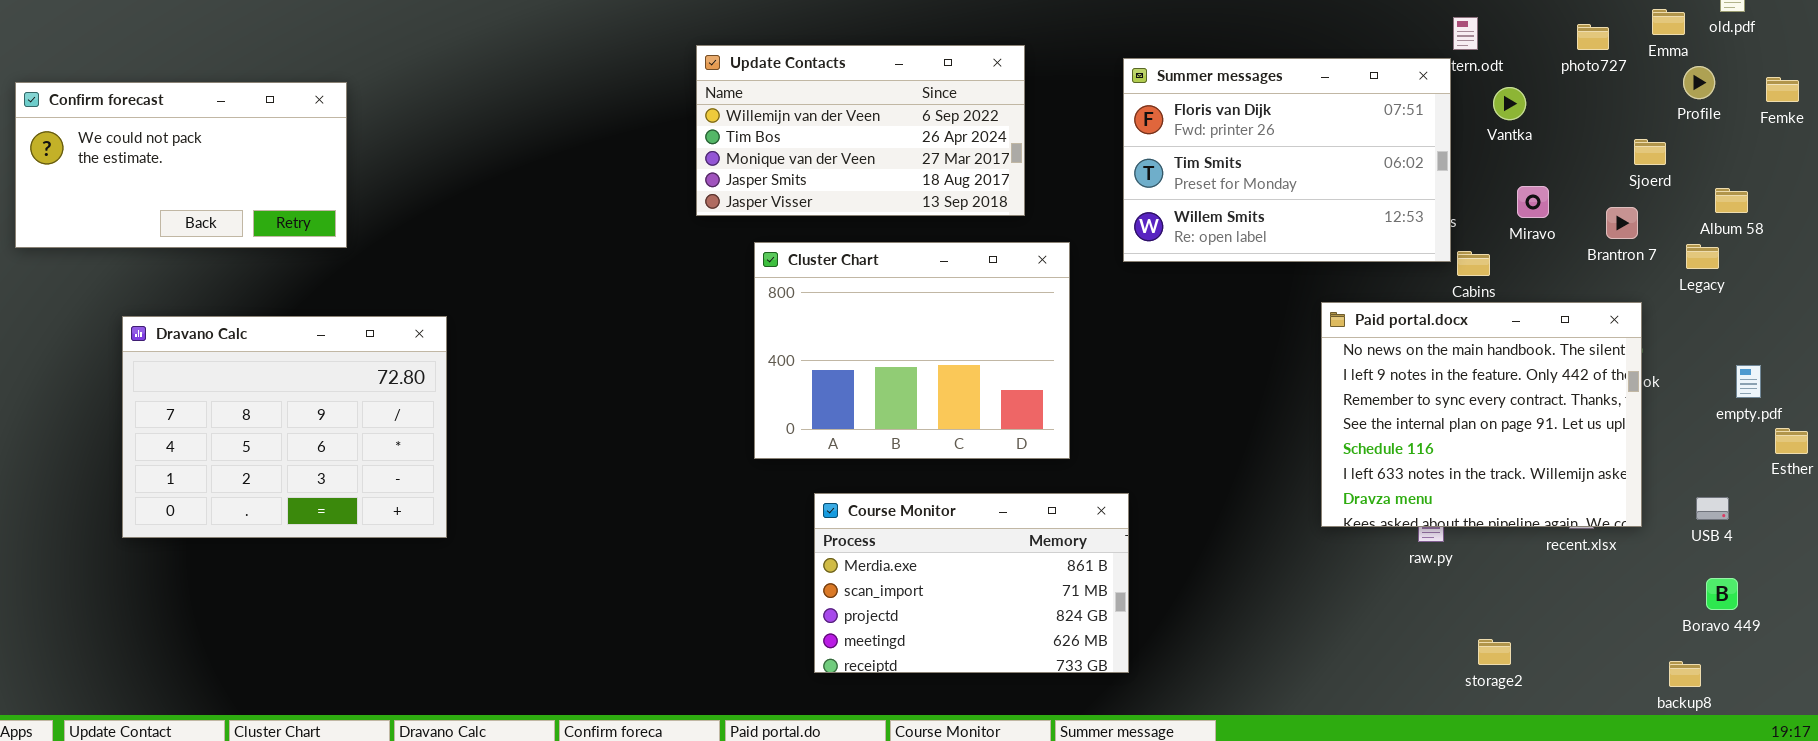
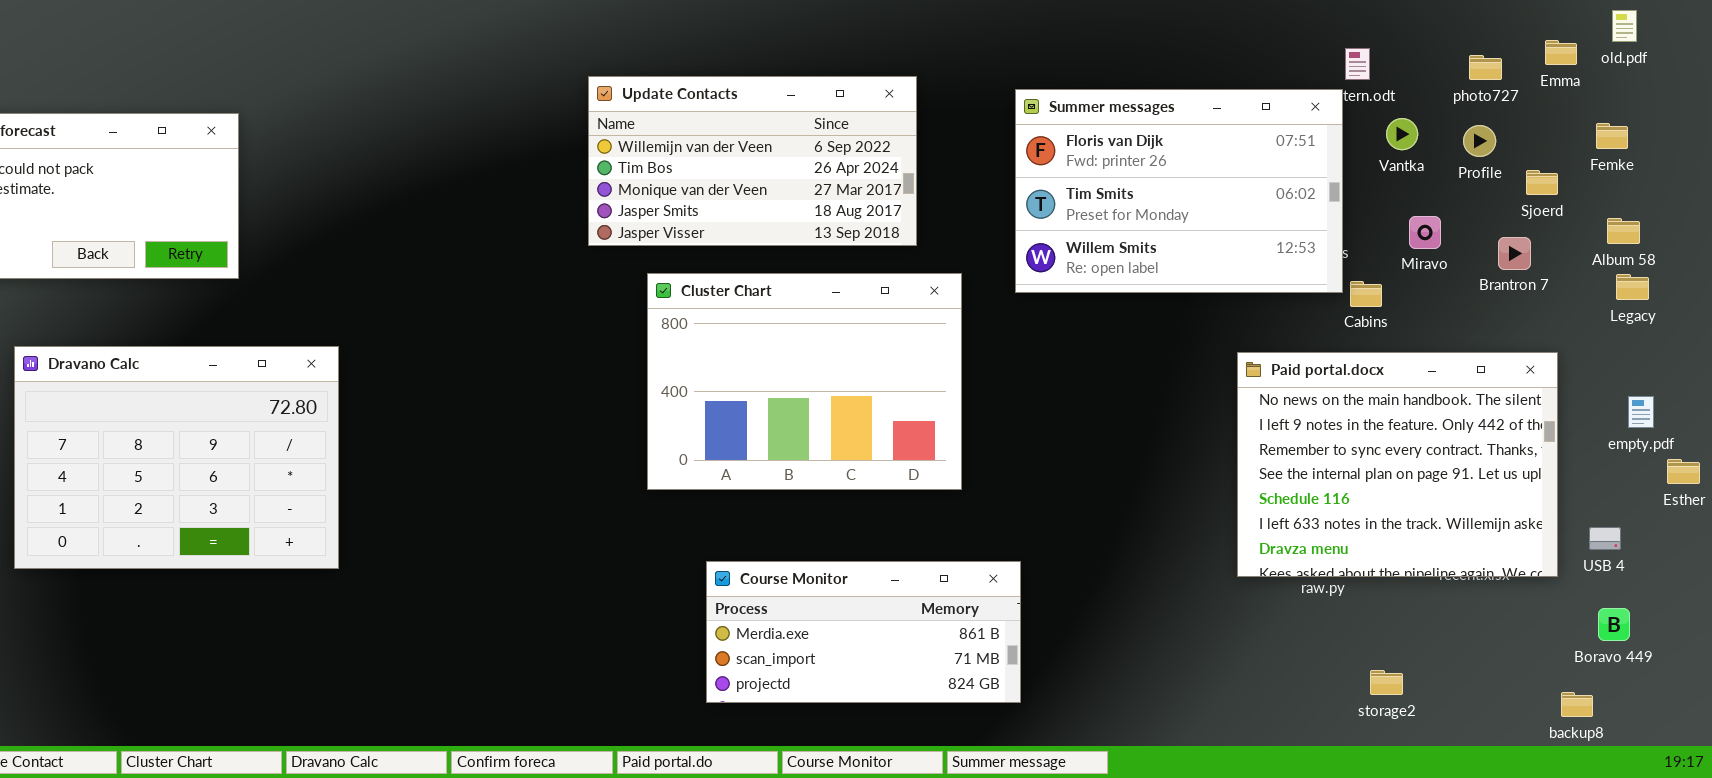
Profile: [1683,66,1715,99] -> [1463,125,1496,157], moved
Femke: [1766,77,1799,102] -> [1596,123,1628,149], moved
Legacy: [1686,244,1719,269] -> [1616,274,1649,300], moved
Paid portal.docx: [1321,302,1642,527] -> [1237,352,1558,577], moved
Course Monitor: [814,493,1129,673] -> [706,561,1021,703], resized

